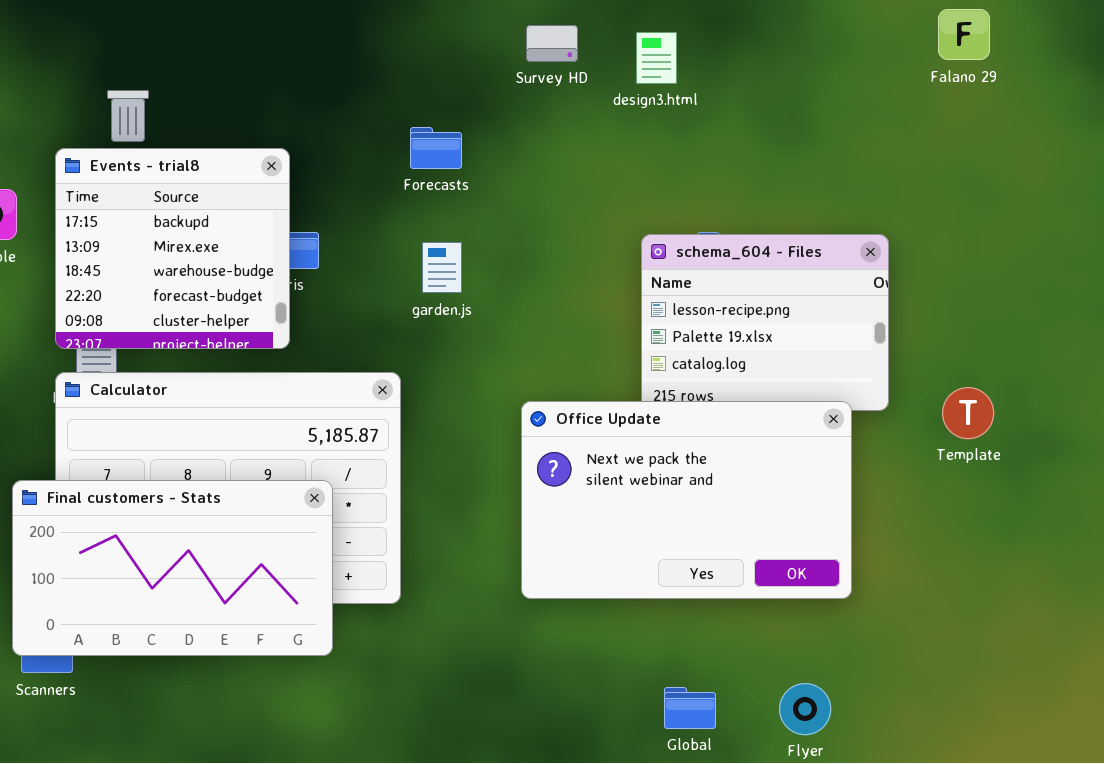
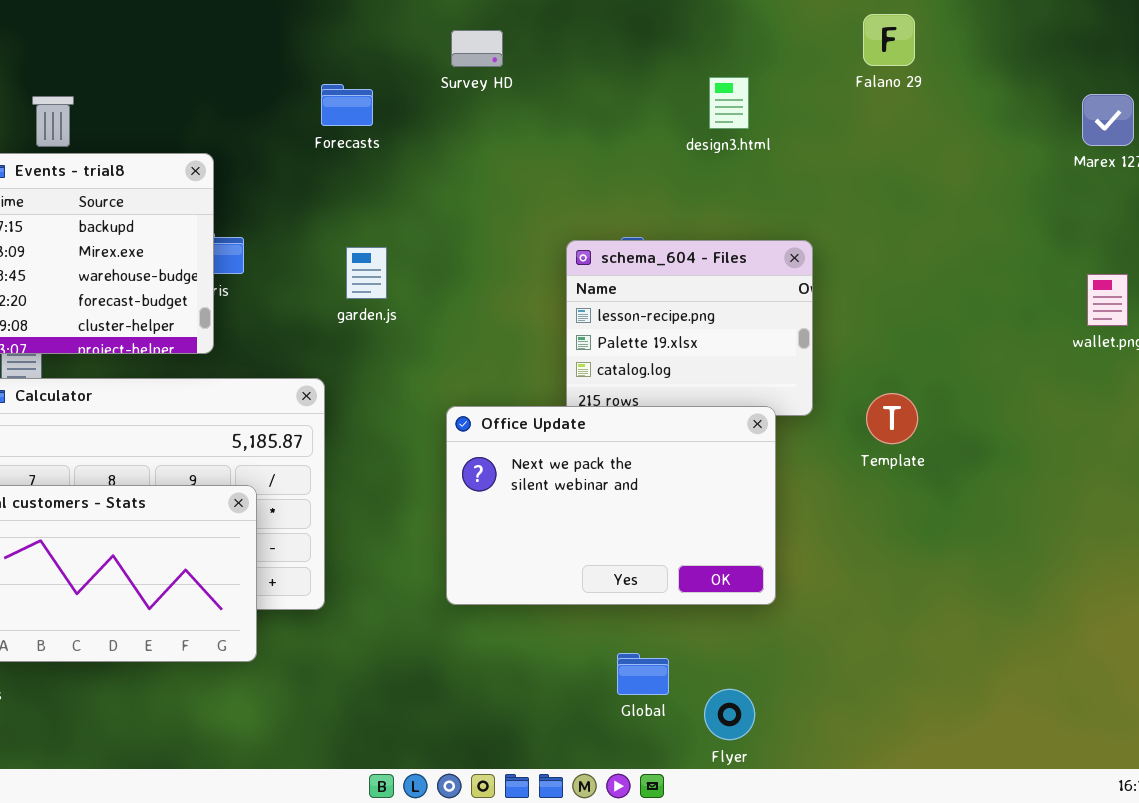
design3.html: [636,32,677,84] -> [709,77,749,129], moved
Forecasts: [410,127,462,169] -> [321,84,373,126], moved
Global: [664,687,716,729] -> [617,653,669,695], moved

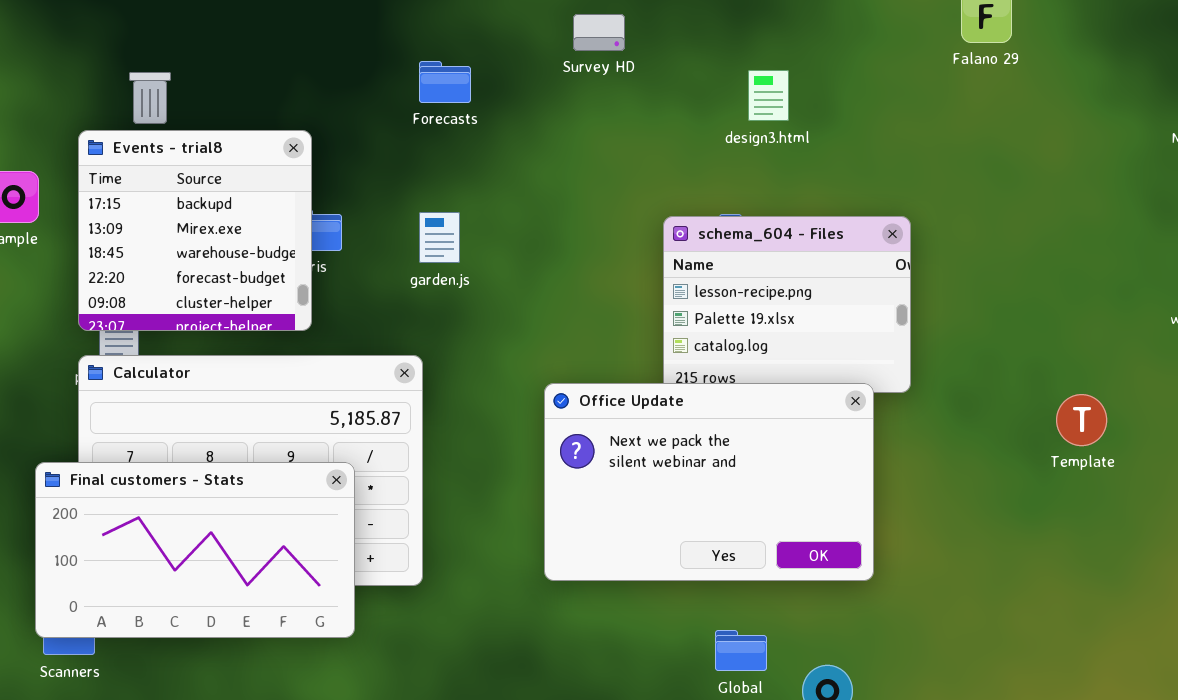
Survey HD: [451,30,503,67] -> [573,14,625,51], moved
design3.html: [709,77,749,129] -> [748,70,789,121], moved
garden.js: [346,247,387,299] -> [419,212,460,263], moved
Template: [866,393,918,444] -> [1056,394,1107,446], moved

